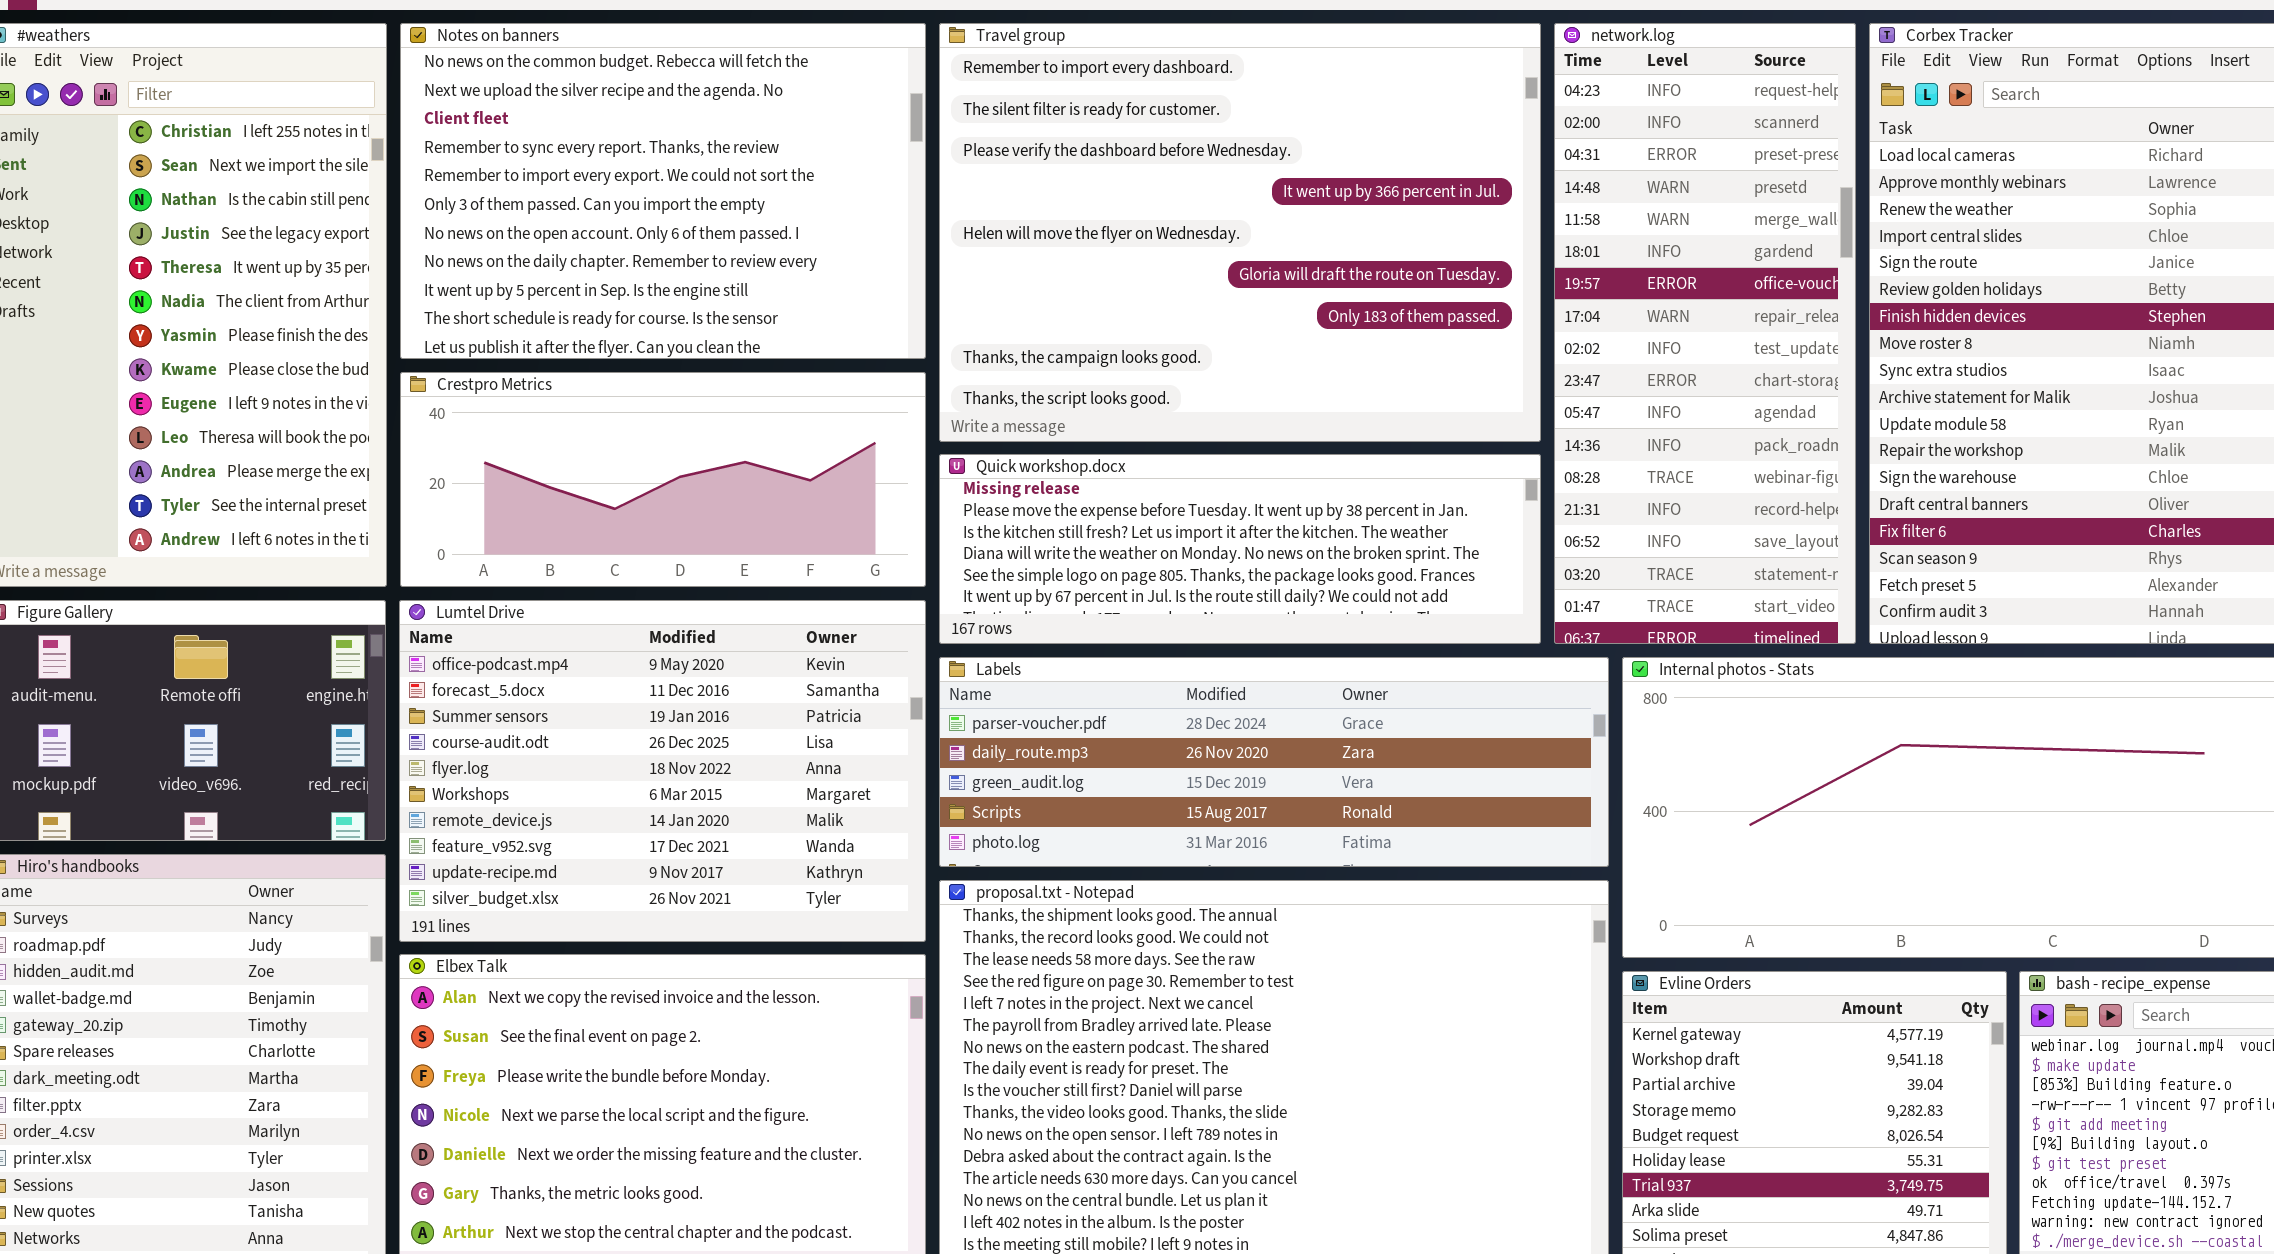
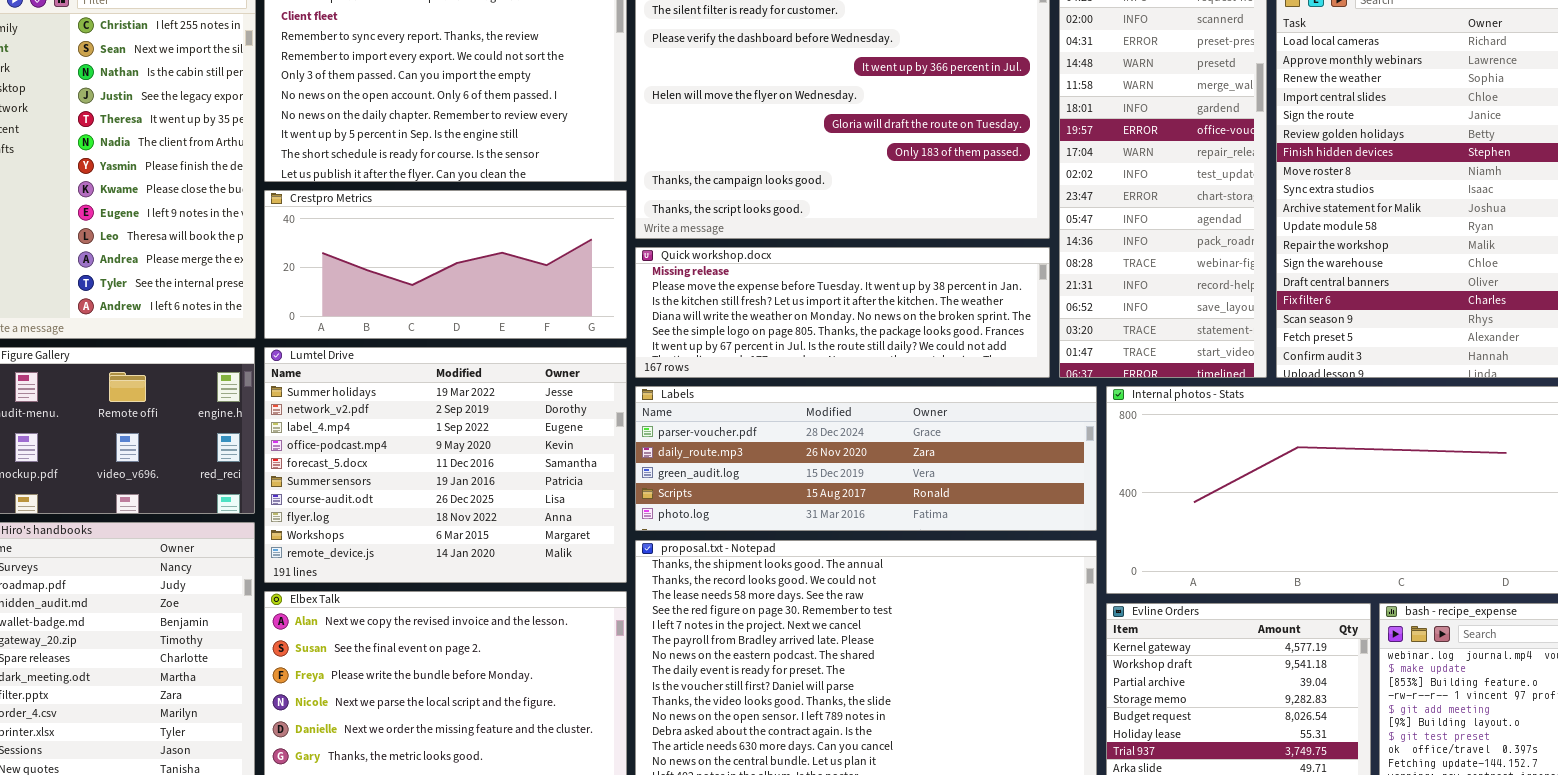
Lumtel Drive: [399,600,926,942] -> [264,347,627,583], scrolled up 3 rows

